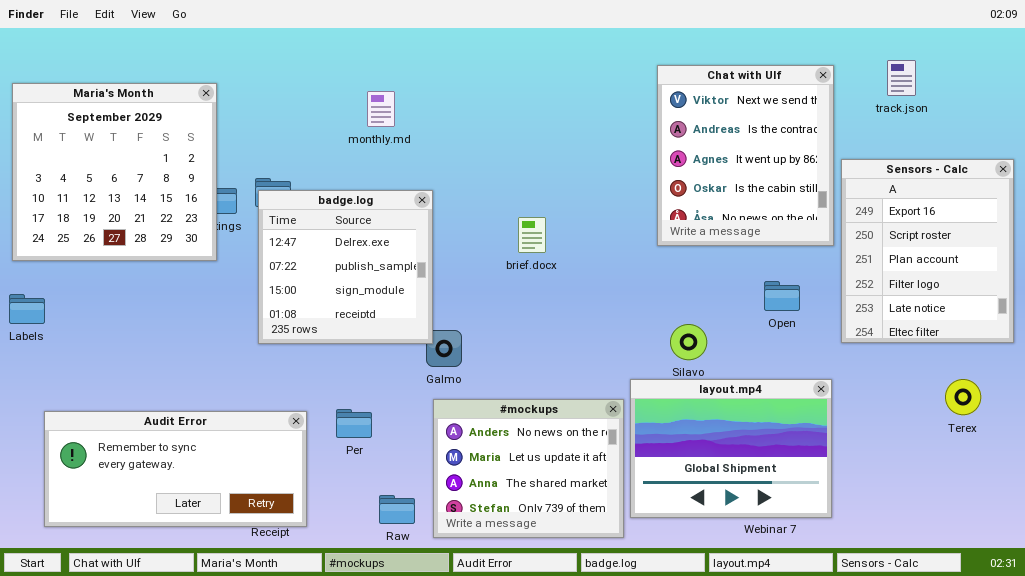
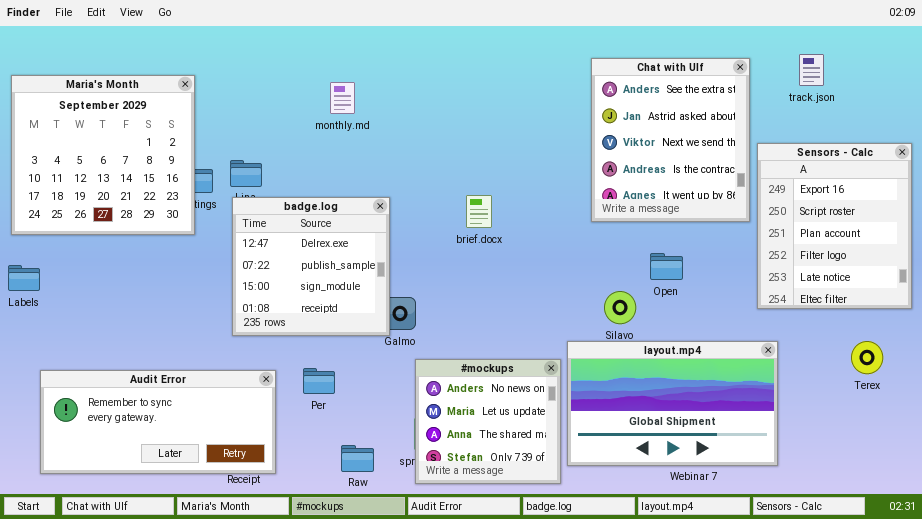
Chat with Ulf: [657,65,834,246] -> [591,58,750,222], scrolled up 2 rows
badge.log: [258,190,433,344] -> [232,197,390,336], moved
Open: [764,281,800,311] -> [650,253,683,280], moved
layout.mp4: [630,379,832,518] -> [567,341,778,466], resized
#mockups: [433,399,624,538] -> [415,359,561,484], resized

